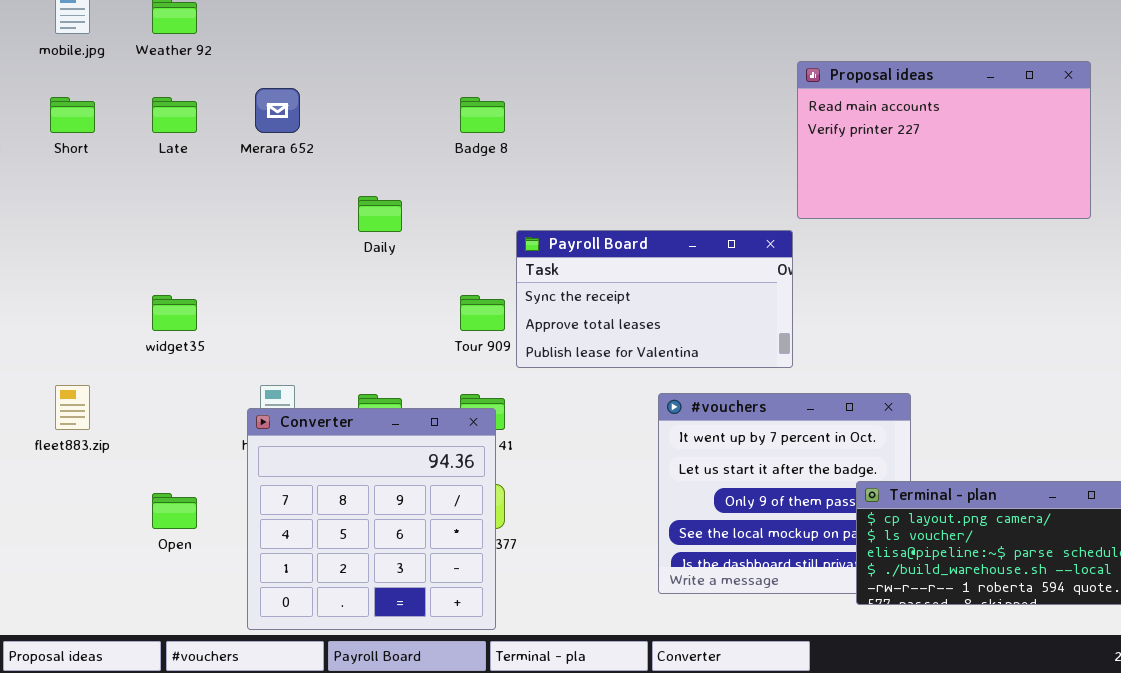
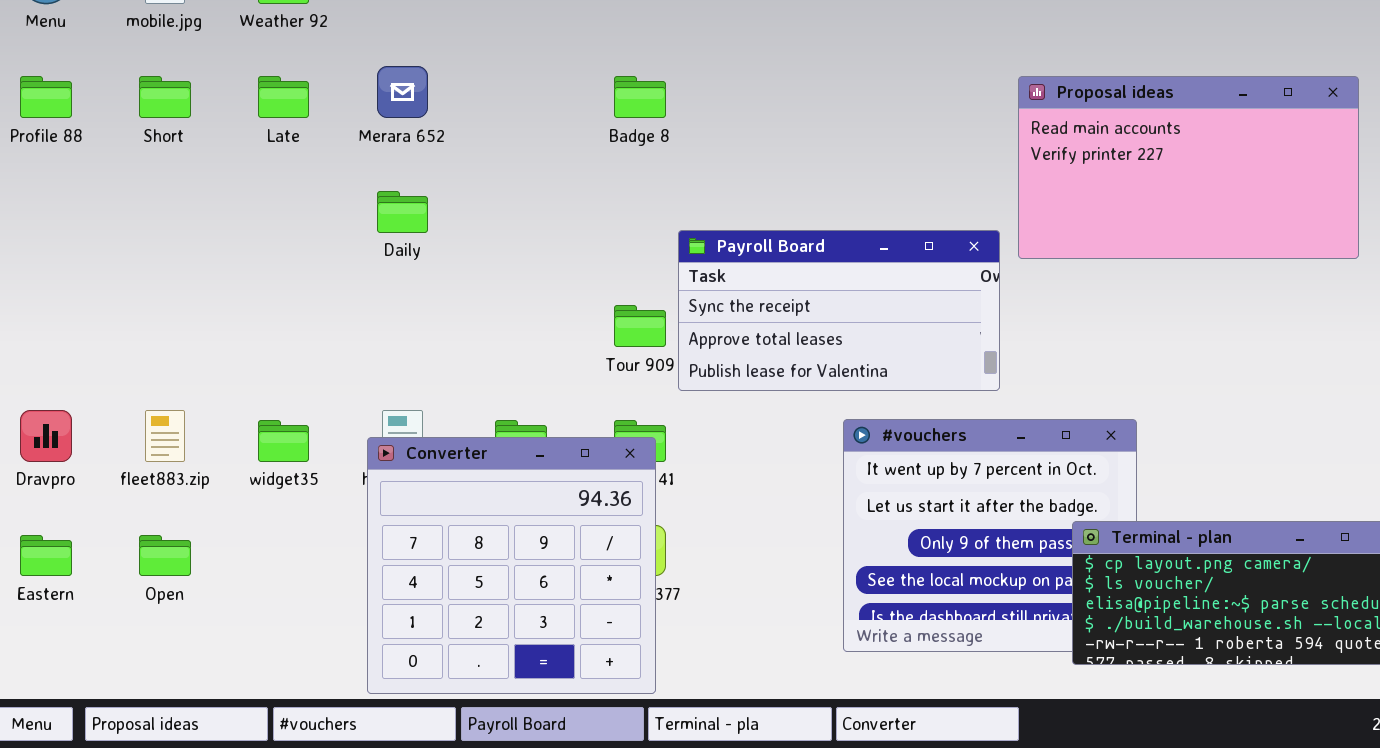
Proposal ideas: [797,61,1091,219] -> [1018,76,1359,259], moved
Daily: [358,196,402,232] -> [377,191,428,233], moved
widget35: [152,295,197,331] -> [258,420,309,462], moved
Open: [152,493,197,529] -> [139,535,191,576], moved

